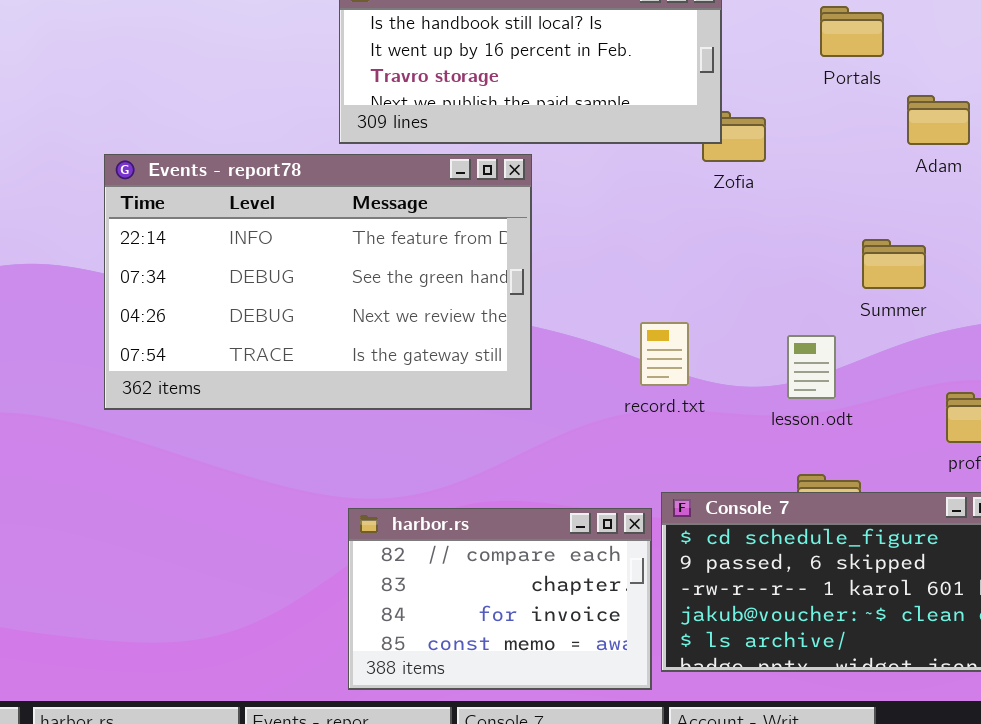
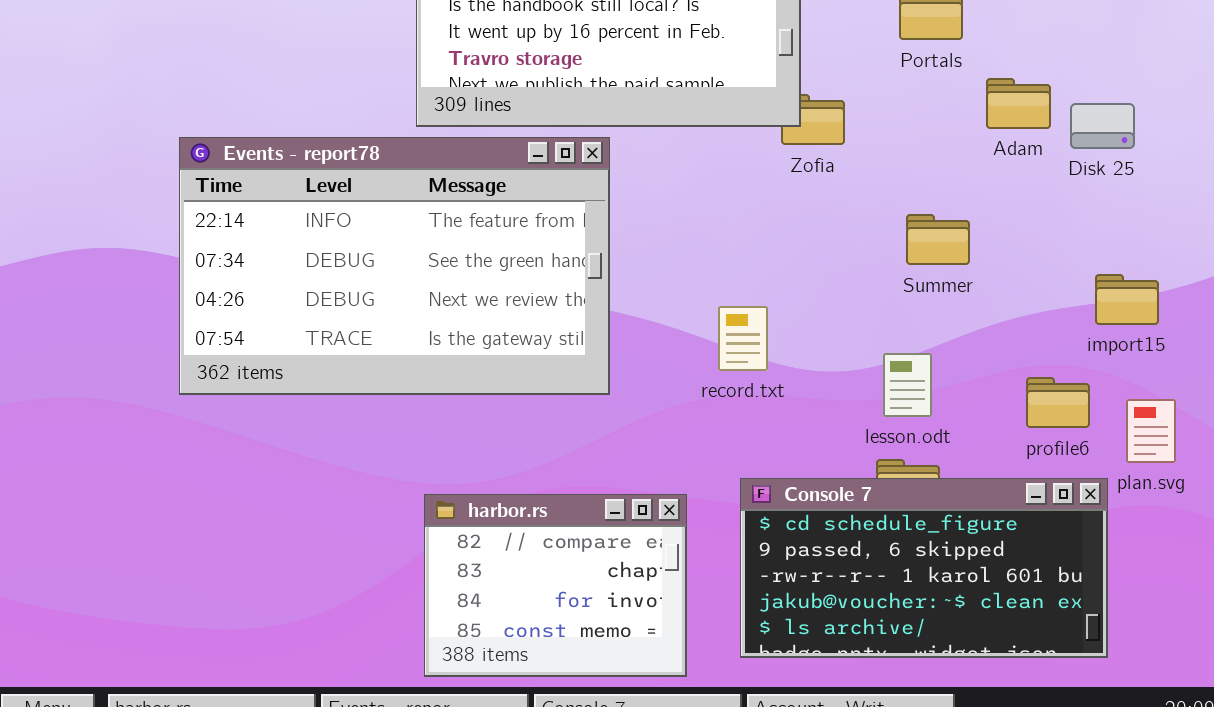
Summer: [862,239,926,289] -> [906,214,970,265], moved
lesson.odt: [787,335,836,399] -> [883,353,932,417], moved
harbor.rs: [348,508,652,690] -> [424,494,687,677], resized

